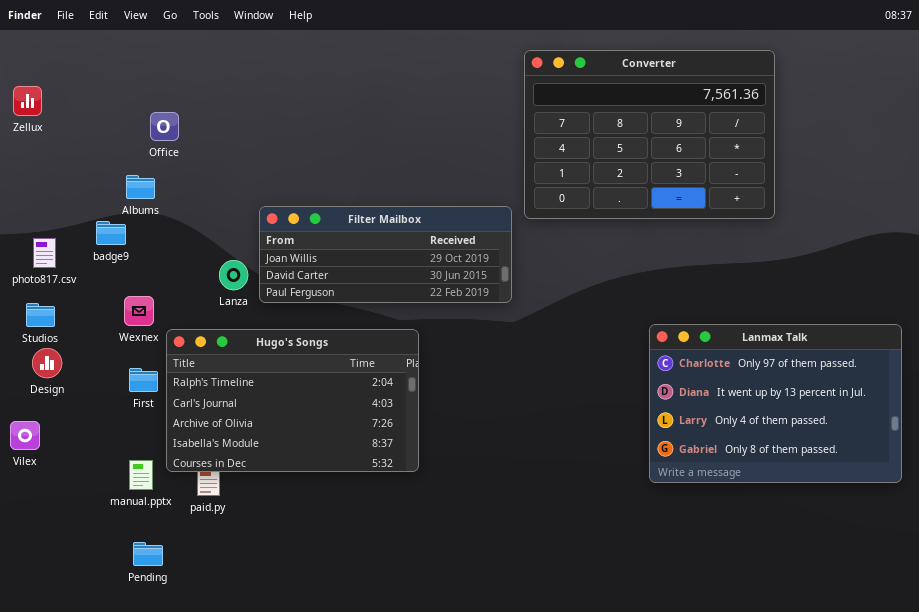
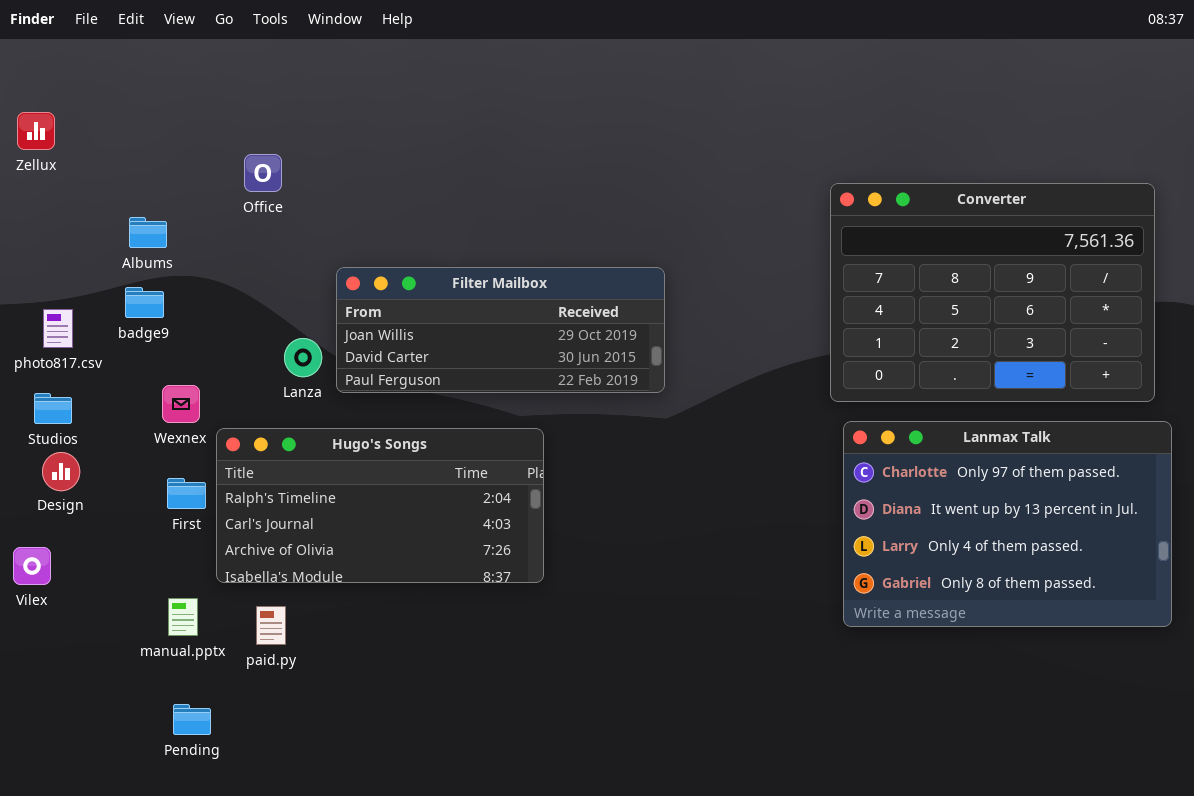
Converter: [524,50,775,219] -> [830,183,1155,402], moved
Office: [150,112,179,141] -> [244,154,282,192], moved
Albums: [126,175,155,199] -> [129,217,167,248], moved
Hugo's Songs: [166,329,419,472] -> [216,428,544,583], resized

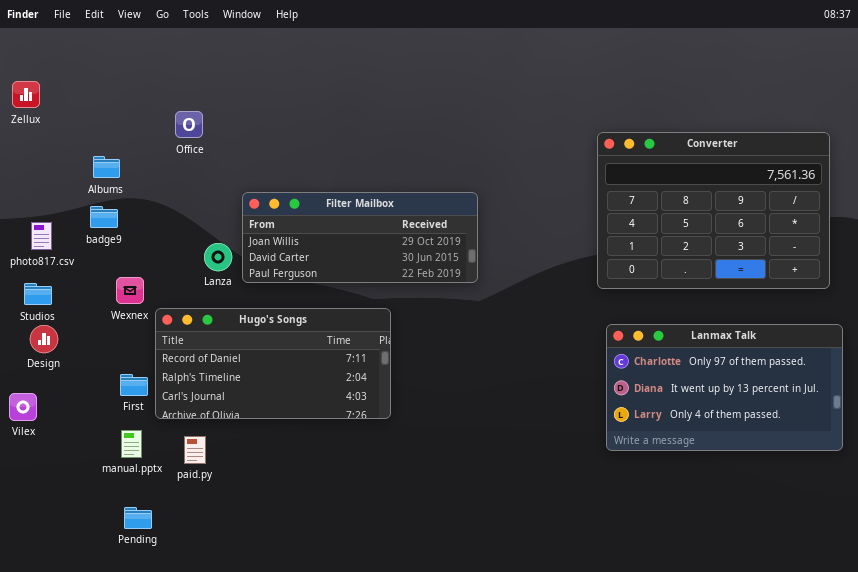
Lanmax Talk: [843,421,1172,627] -> [606,324,843,451], resized
Hugo's Songs: [216,428,544,583] -> [155,308,391,419], scrolled up 1 row
First: [167,478,206,509] -> [120,374,148,396], moved

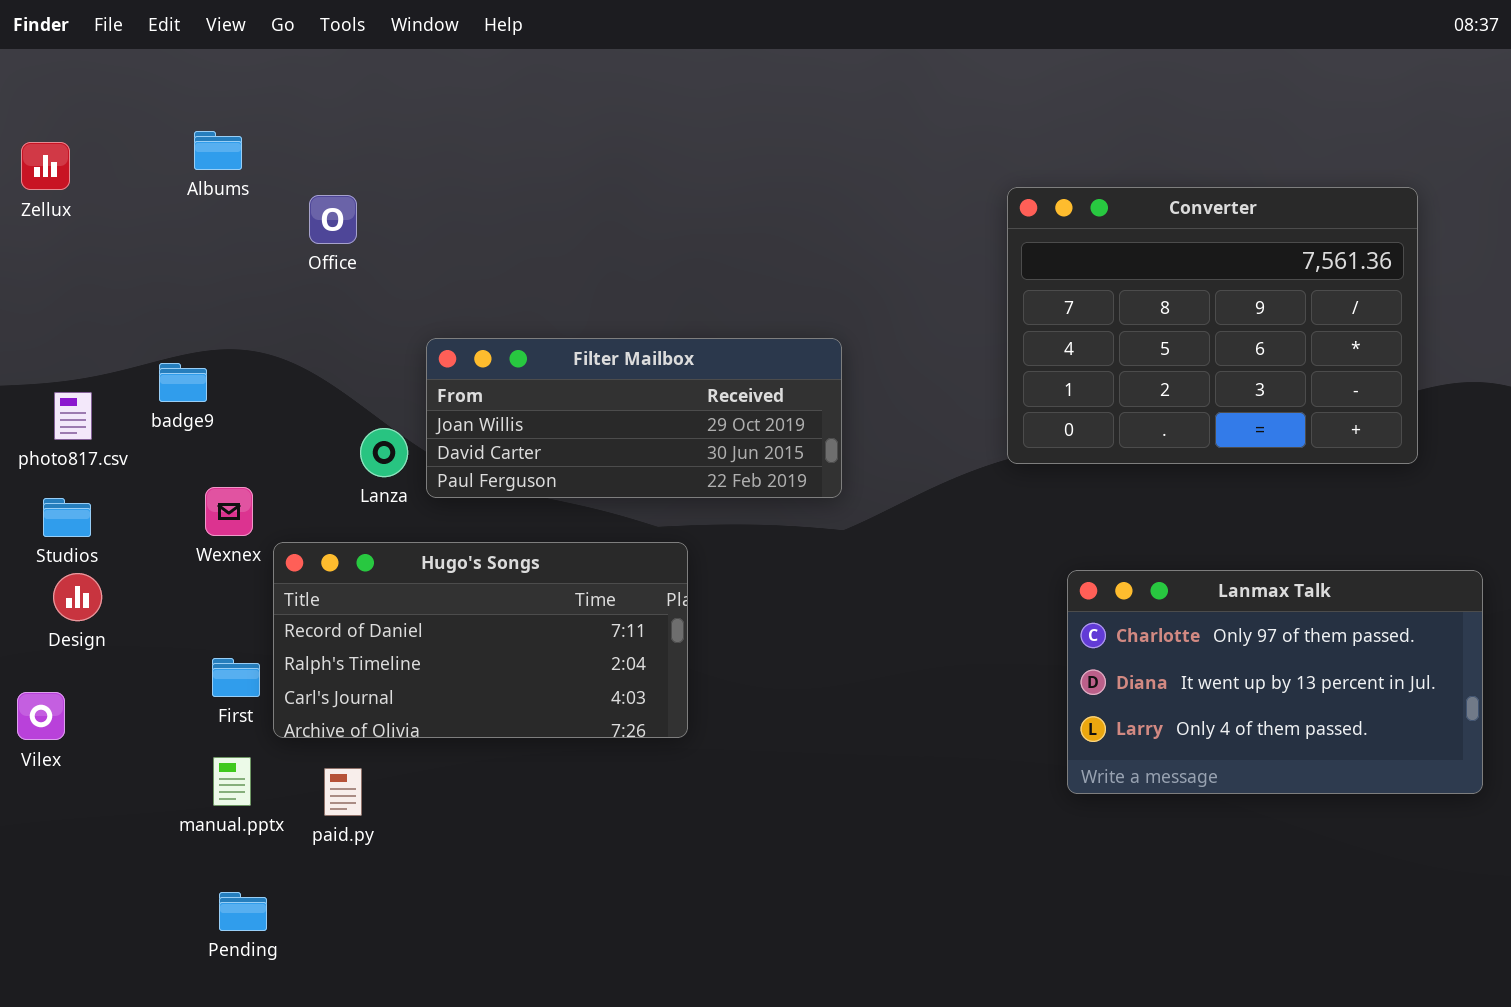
Converter: [597,132,830,289] -> [1007,187,1418,464], moved
Albums: [93,156,120,178] -> [194,131,242,170], moved

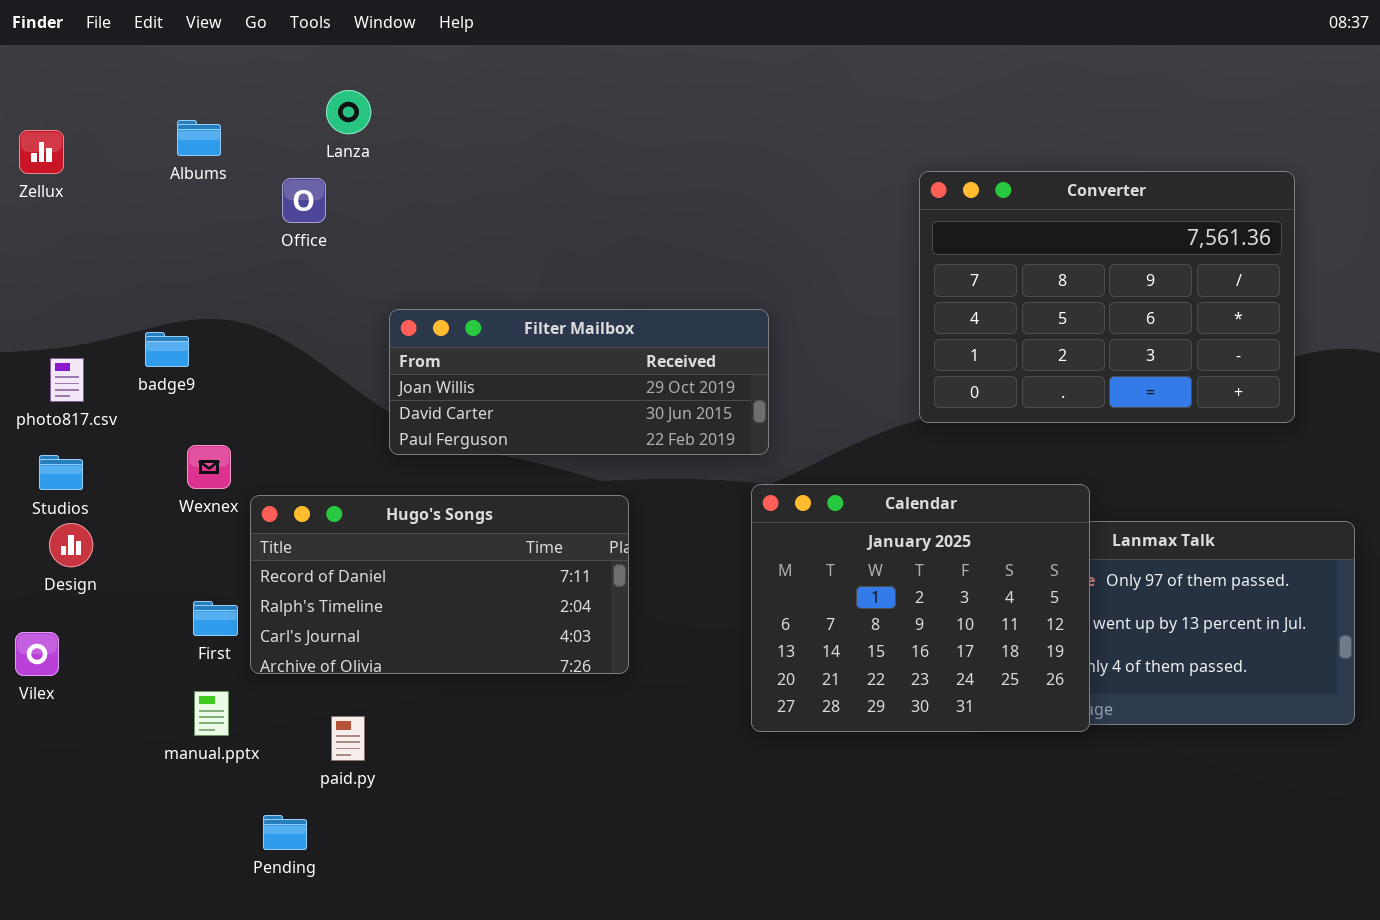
Lanza: [360,428,408,477] -> [326,90,371,134], moved
Calendar: none -> [751,484,1090,732], opened
paid.py: [324,768,362,816] -> [331,716,365,761], moved
Pending: [219,892,267,931] -> [263,815,307,850], moved

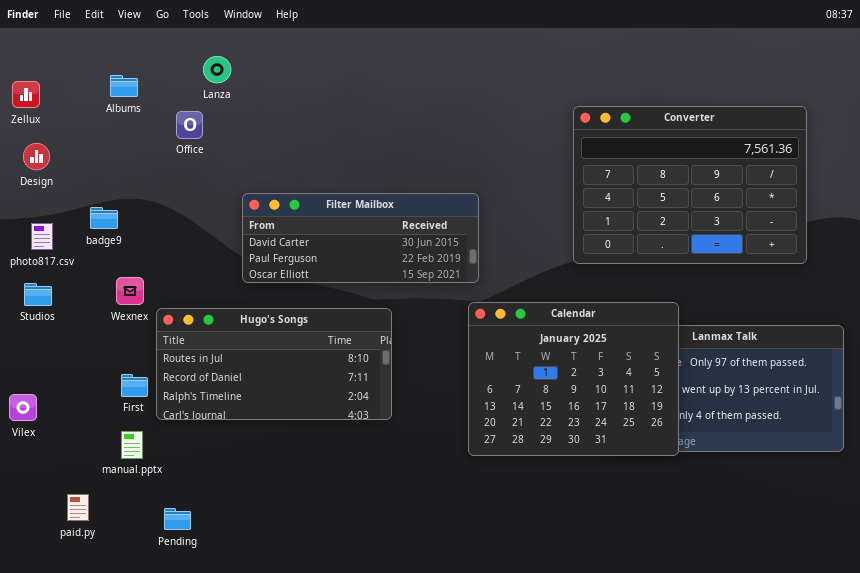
Filter Mailbox: [389,309,769,455] -> [242,193,479,283], scrolled down 1 row
Hugo's Songs: [250,495,629,674] -> [156,308,392,420], scrolled up 1 row
Design: [49,523,93,567] -> [23,143,50,170], moved
paid.py: [331,716,365,761] -> [67,494,89,521], moved

